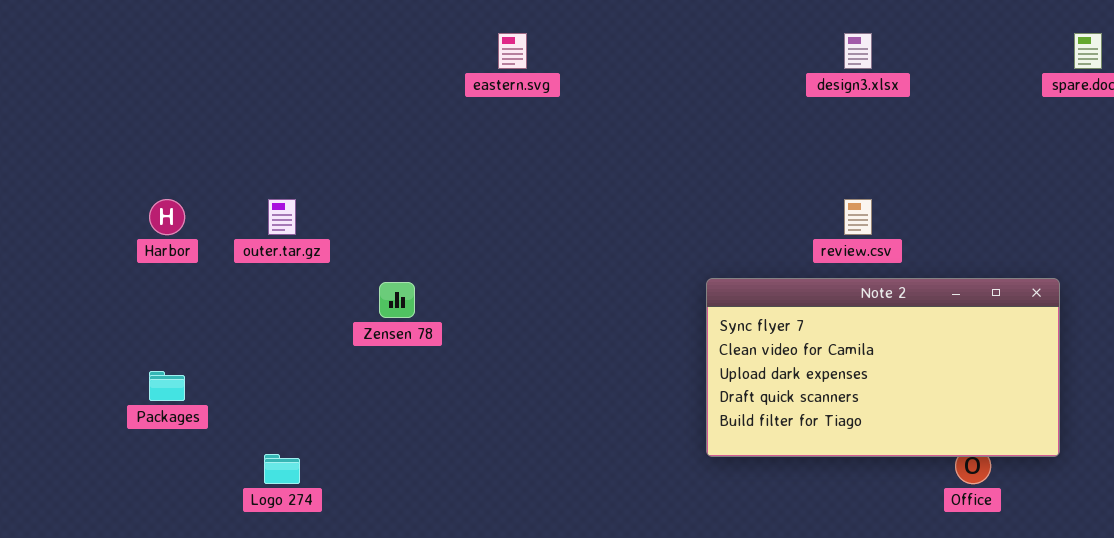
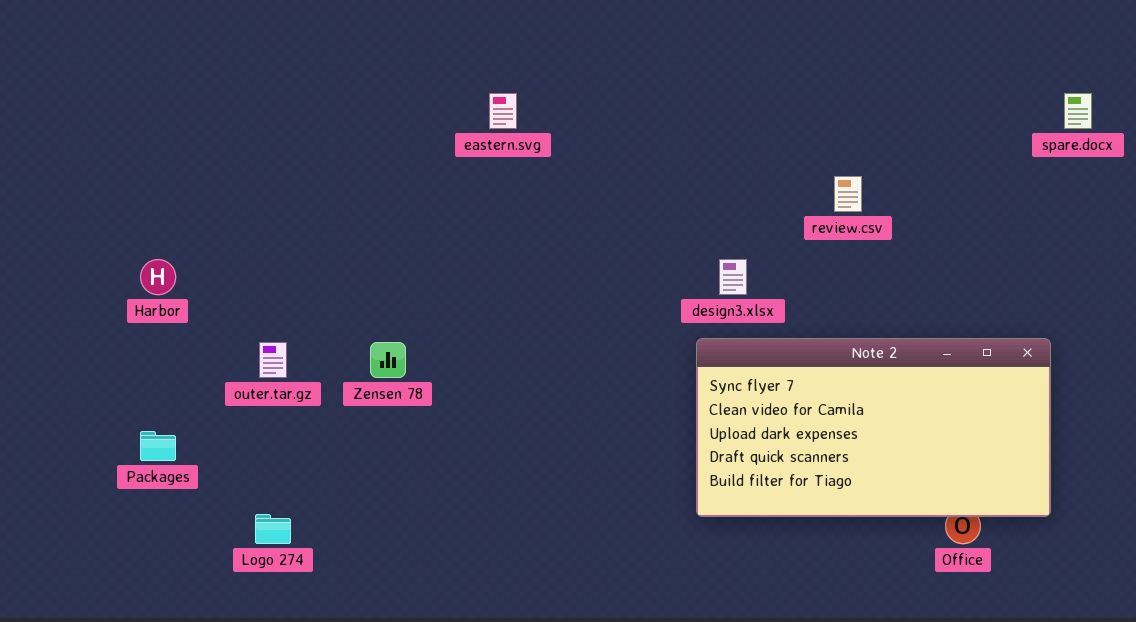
design3.xlsx: [844,33,872,69] -> [719,259,747,295], moved
outer.tar.gz: [268,199,296,235] -> [259,342,287,378], moved
review.csv: [844,199,872,235] -> [834,176,862,212], moved

